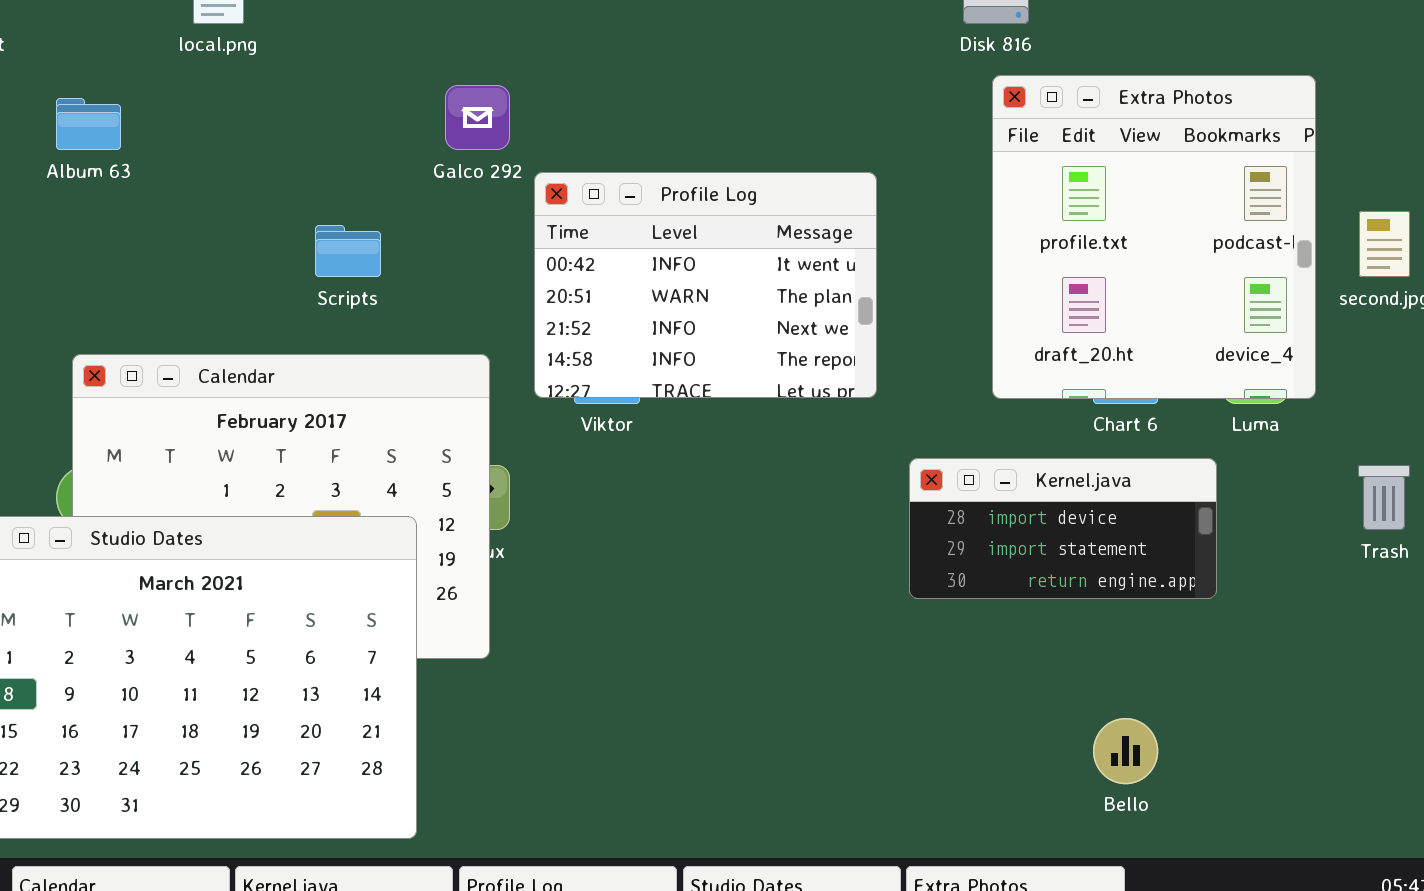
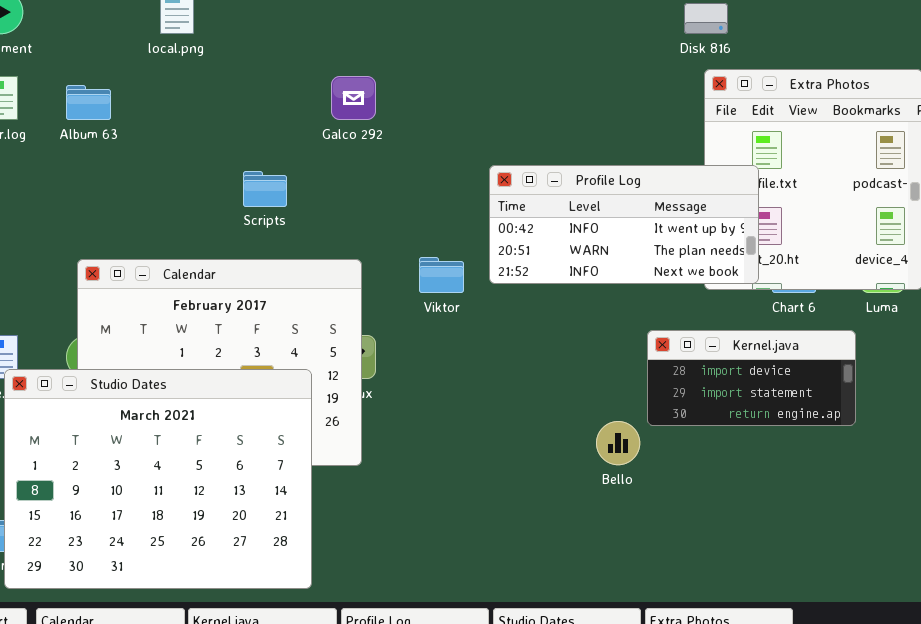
Profile Log: [534,172,877,398] -> [489,165,759,284], moved, resized
Bello: [1093,718,1158,784] -> [596,421,640,465], moved

